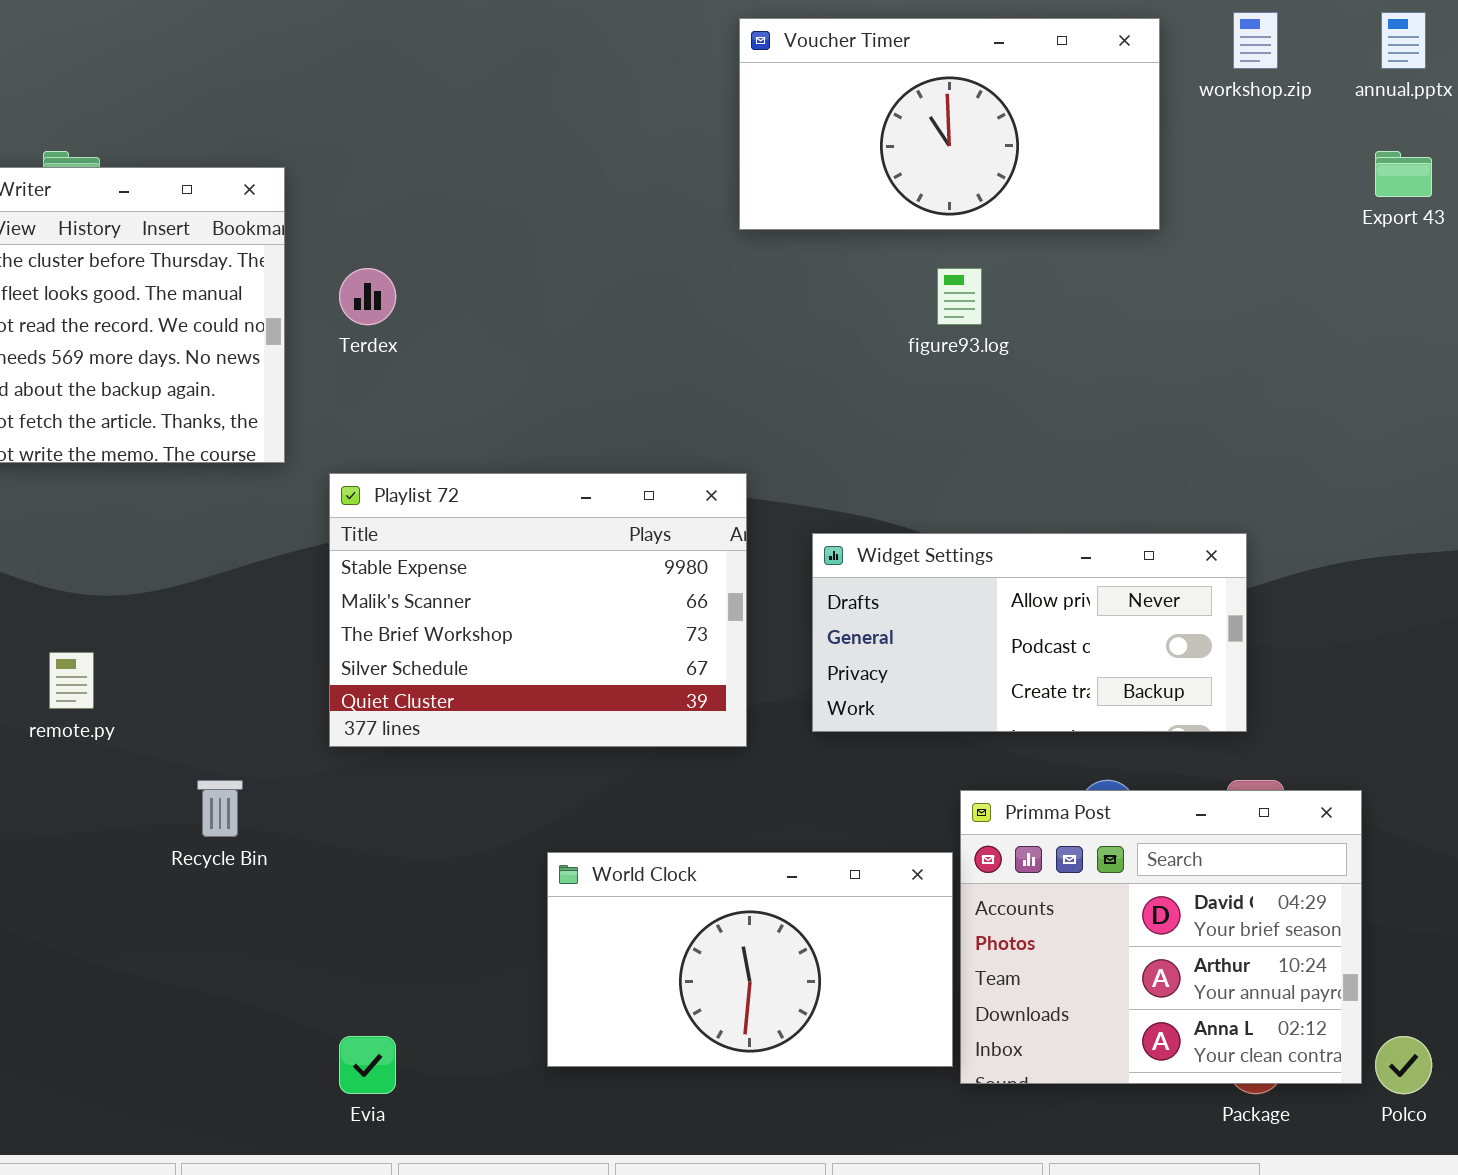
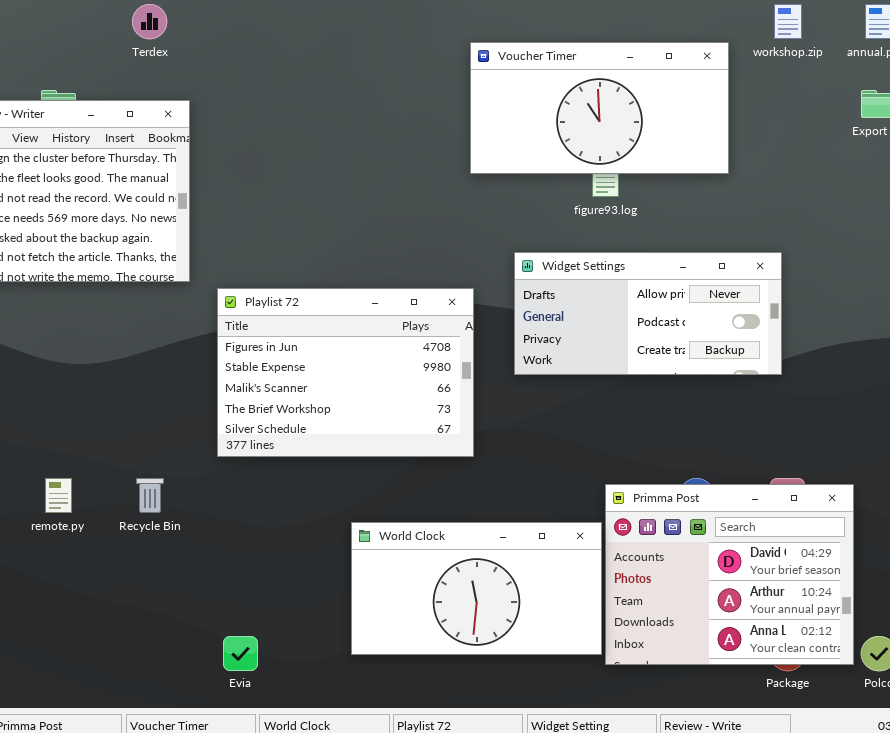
Voucher Timer: [739,18,1160,230] -> [470,42,729,174], moved
Terdex: [339,268,396,325] -> [132,4,167,39], moved
Playlist 72: [329,473,747,747] -> [217,288,474,457], scrolled up 1 row
Widget Settings: [812,533,1247,732] -> [514,252,782,375], moved
remote.py: [49,652,94,709] -> [45,478,72,513], moved

